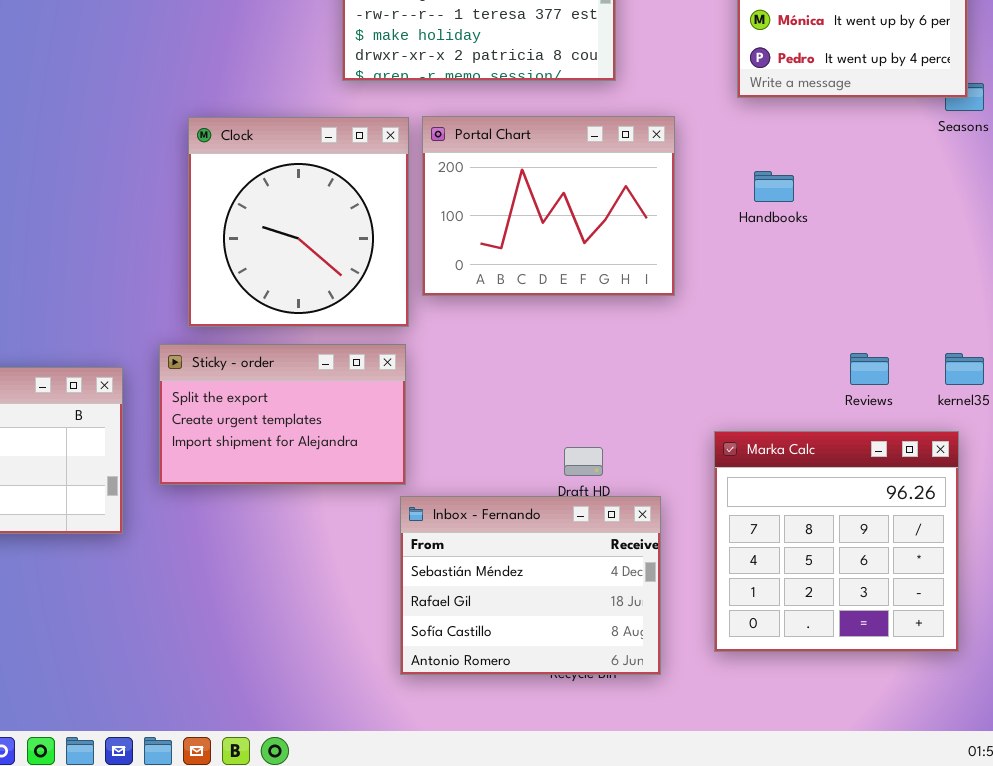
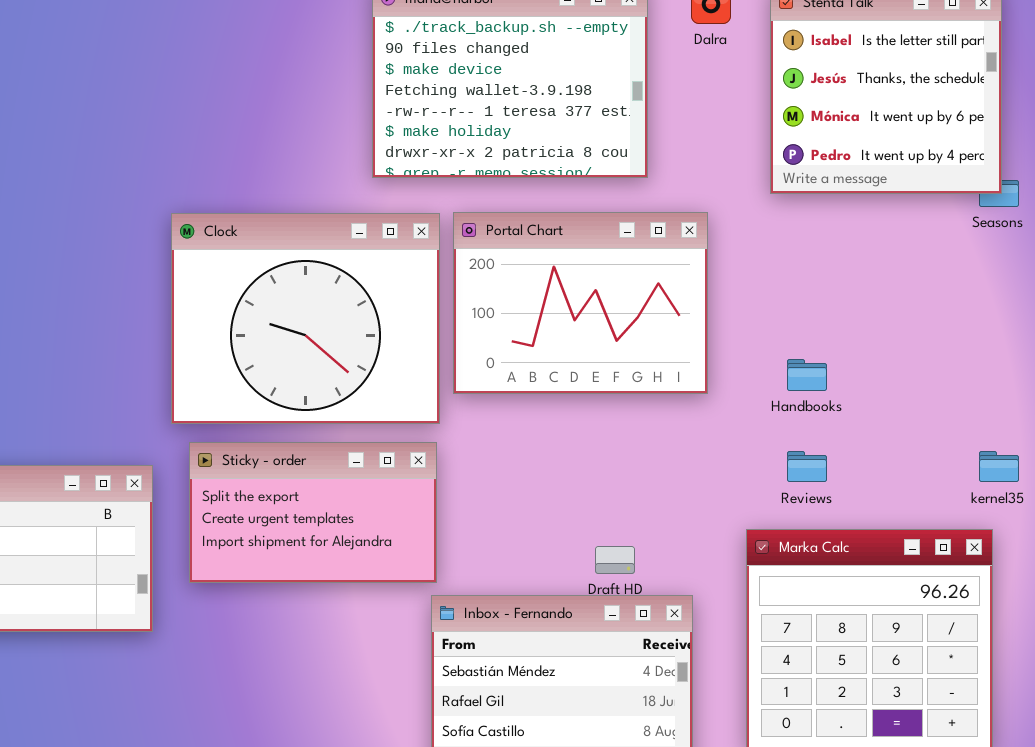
Clock: [188,117,409,327] -> [171,213,440,424], resized
Handbooks: [754,171,794,202] -> [787,359,827,391], moved
Reviews: [850,353,889,385] -> [787,451,827,482], moved

